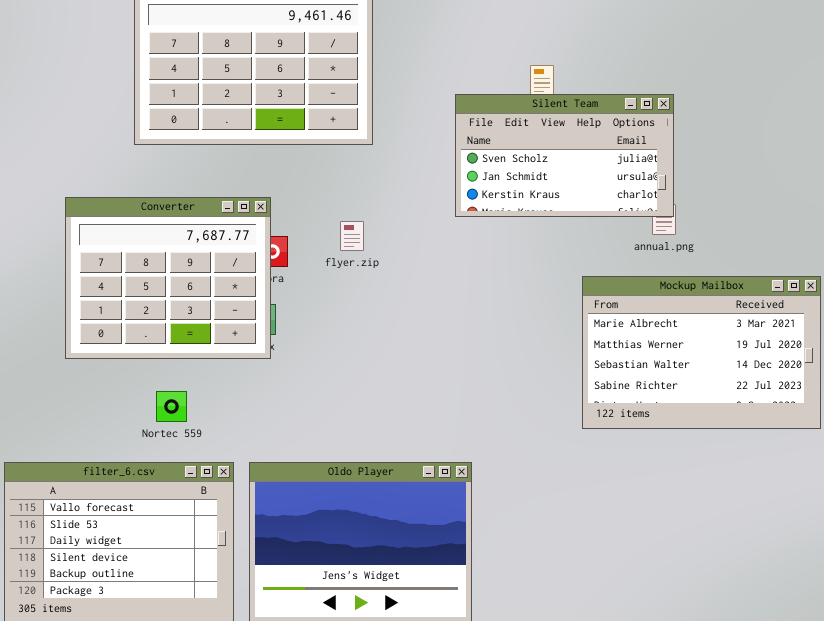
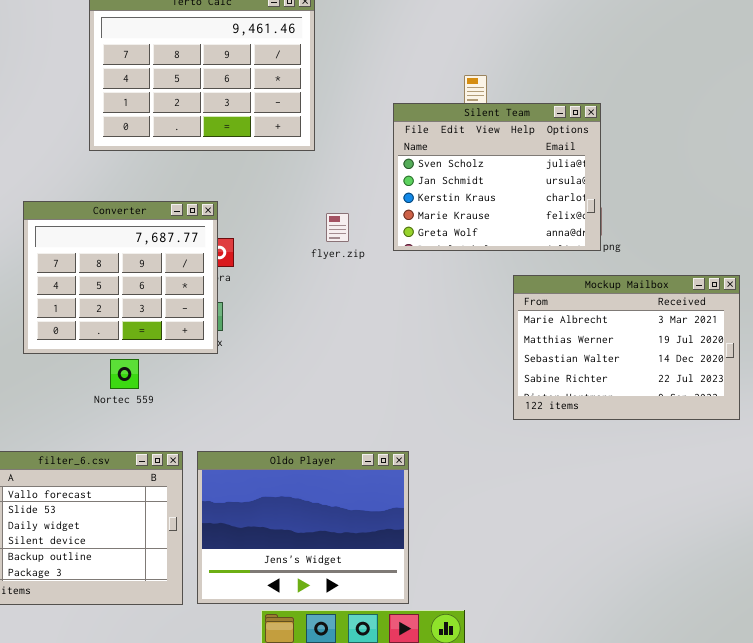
Silent Team: [455,94,674,217] -> [393,103,601,251], resized
flyer.zip: [340,221,364,251] -> [326,213,349,242], moved
Nortec 559: [156,391,187,422] -> [110,359,139,389], moved

